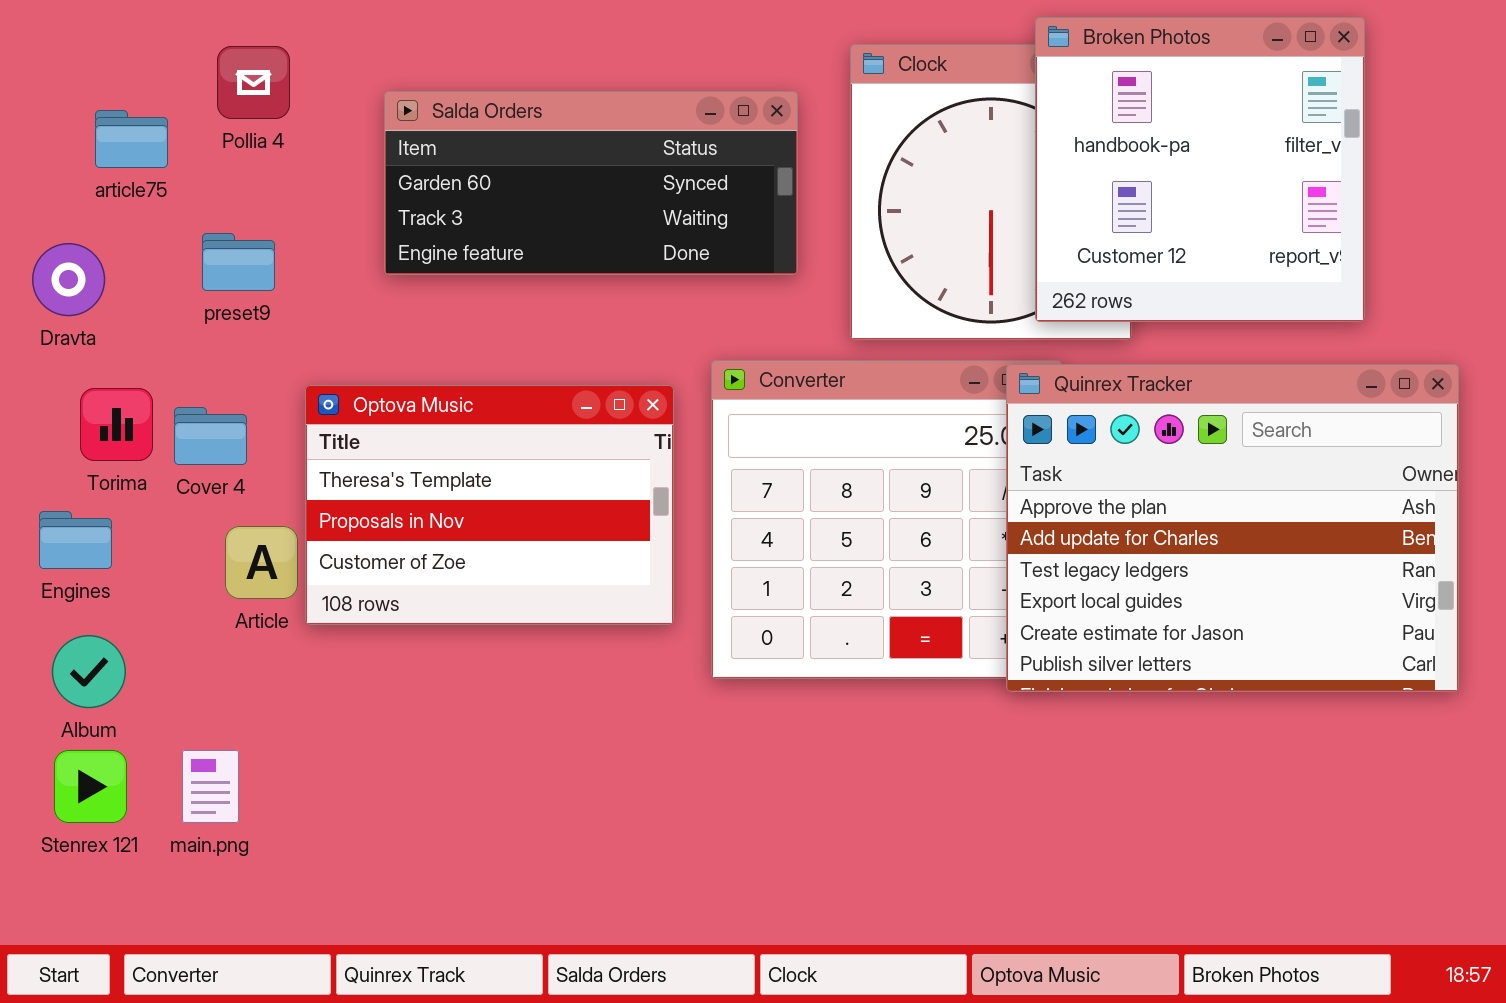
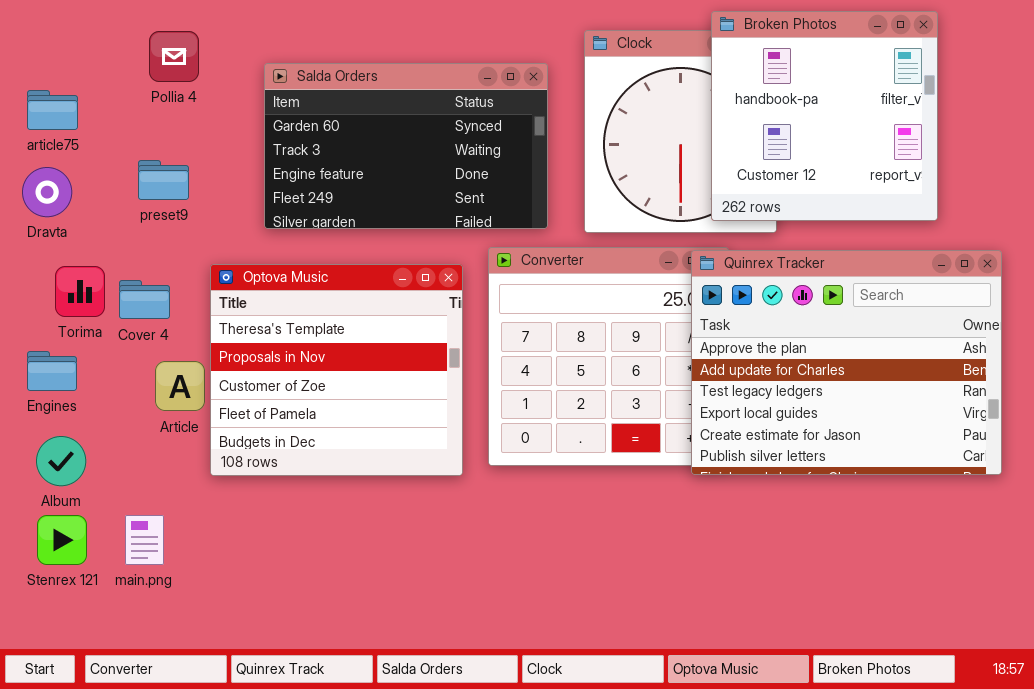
Salda Orders: [384,91,798,275] -> [264,63,548,229], resized
article75: [95,110,168,168] -> [27,90,78,130], moved
Optova Music: [305,385,674,625] -> [210,264,463,476], resized

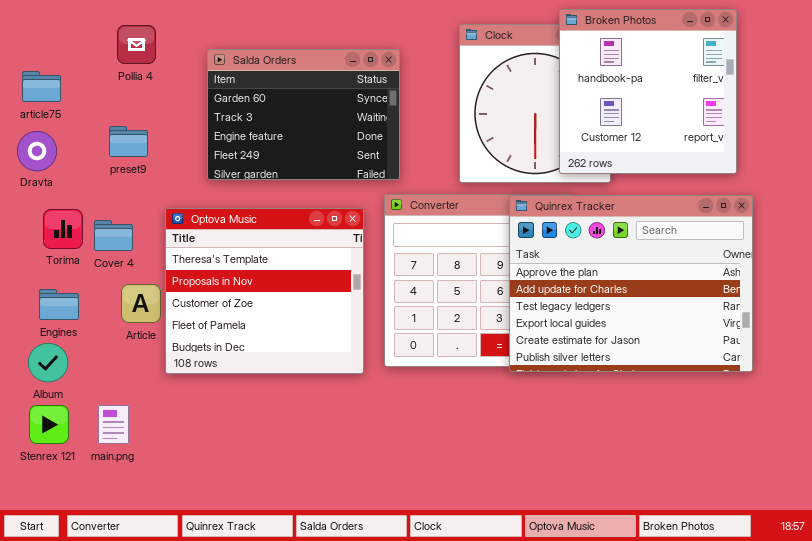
Salda Orders: [264,63,548,229] -> [207,49,400,180], resized
Quinrex Tracker: [691,250,1002,475] -> [509,195,753,372], moved
Engines: [27,351,77,391] -> [39,289,79,320], moved

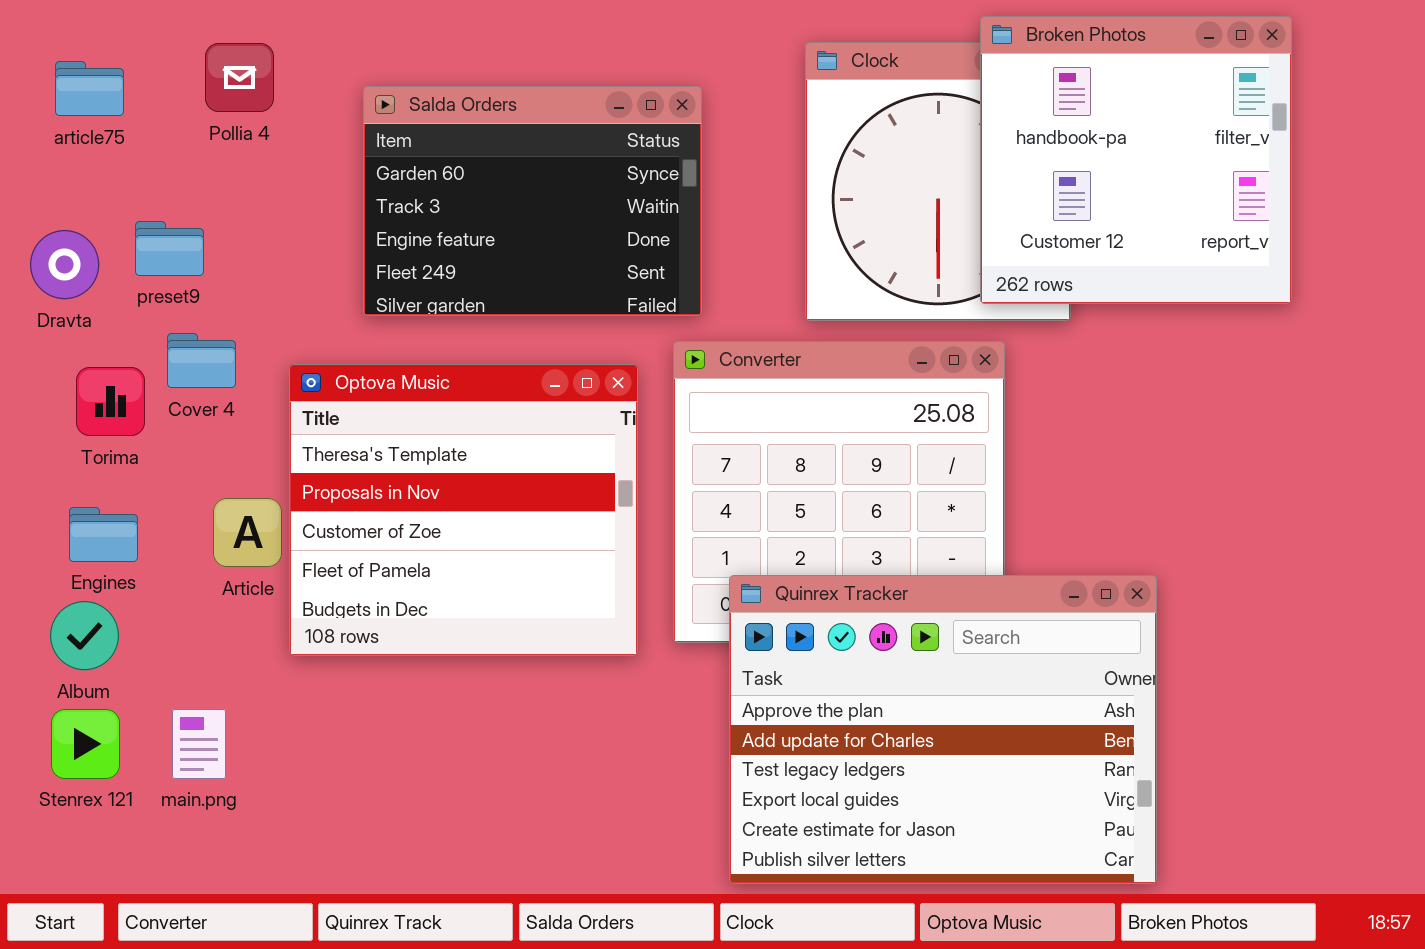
article75: [22,71,61,102] -> [55,61,124,116], moved
preset9: [109,126,148,157] -> [135,221,204,276], moved
Quinrex Tracker: [509,195,753,372] -> [729,575,1157,884], moved
Cover 4: [94,220,133,251] -> [167,333,236,388], moved

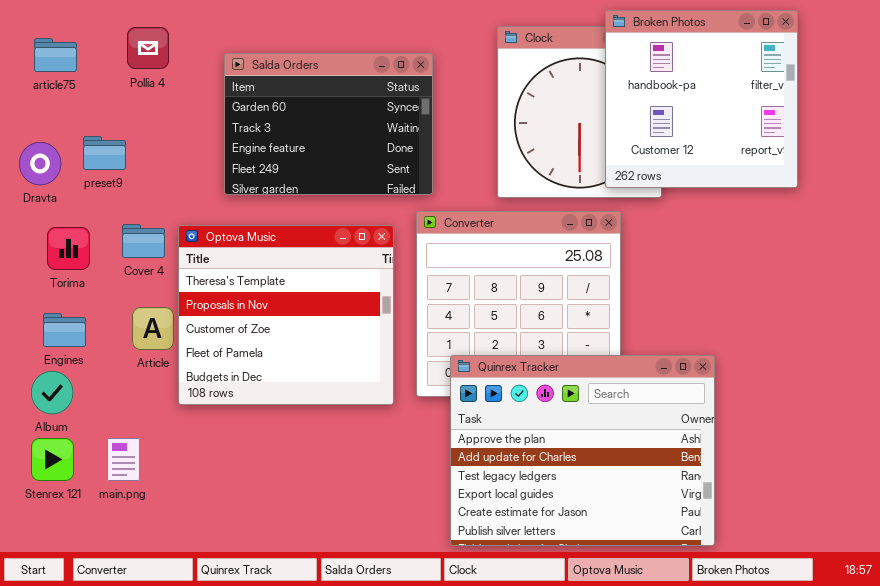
Cover 4: [167,333,236,388] -> [122,224,165,258], moved

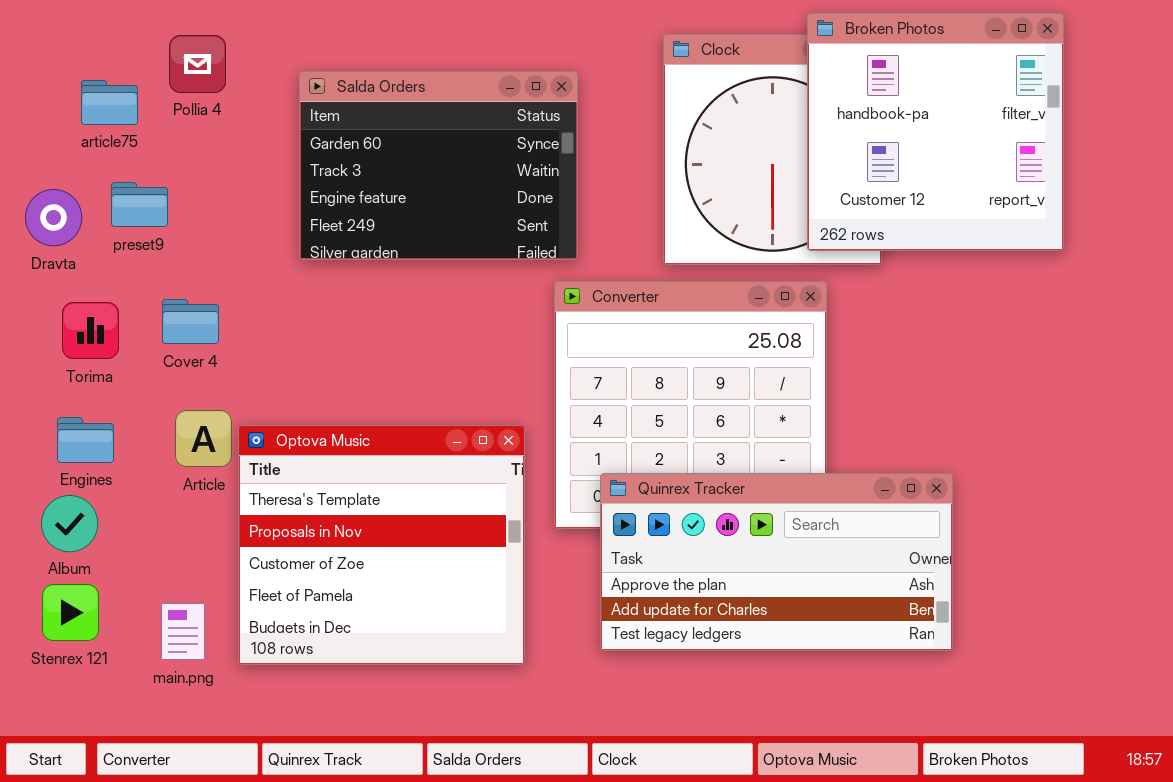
article75: [34,38,77,72] -> [81,80,138,125], moved
Optova Music: [178,225,394,405] -> [238,425,525,665], moved
Quinrex Tracker: [450,355,715,546] -> [600,473,953,651], resized
main.png: [107,438,140,481] -> [161,603,205,660], moved

